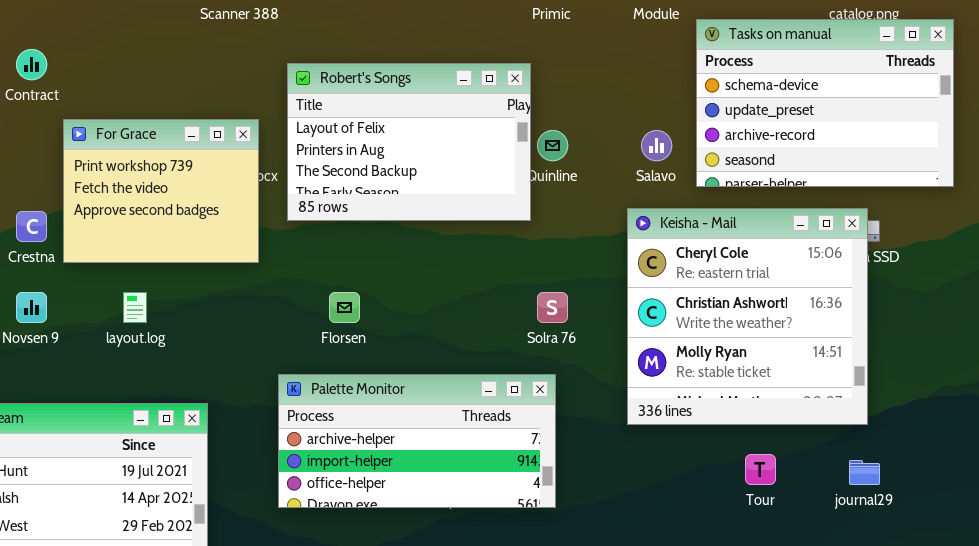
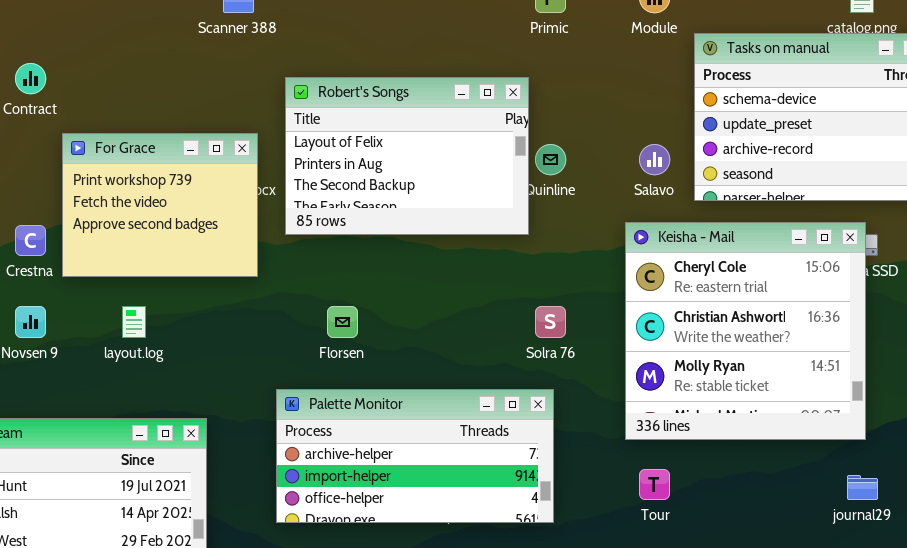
Tour: [745,454,776,485] -> [639,469,670,500], moved

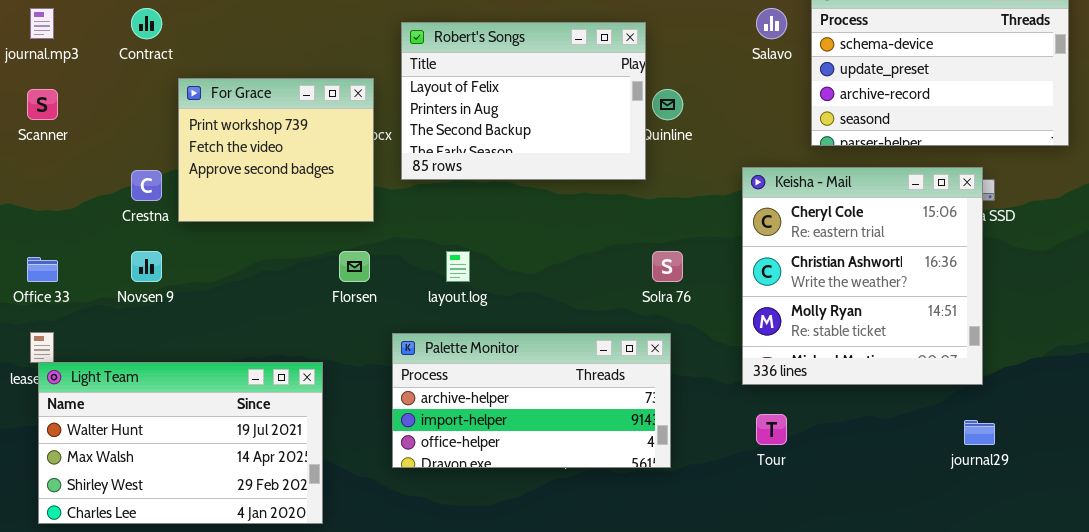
Salavo: [639,144,670,175] -> [756,8,787,39], moved
layout.log: [122,306,146,338] -> [446,251,470,282], moved
Florsen: [327,306,358,338] -> [339,251,370,282], moved

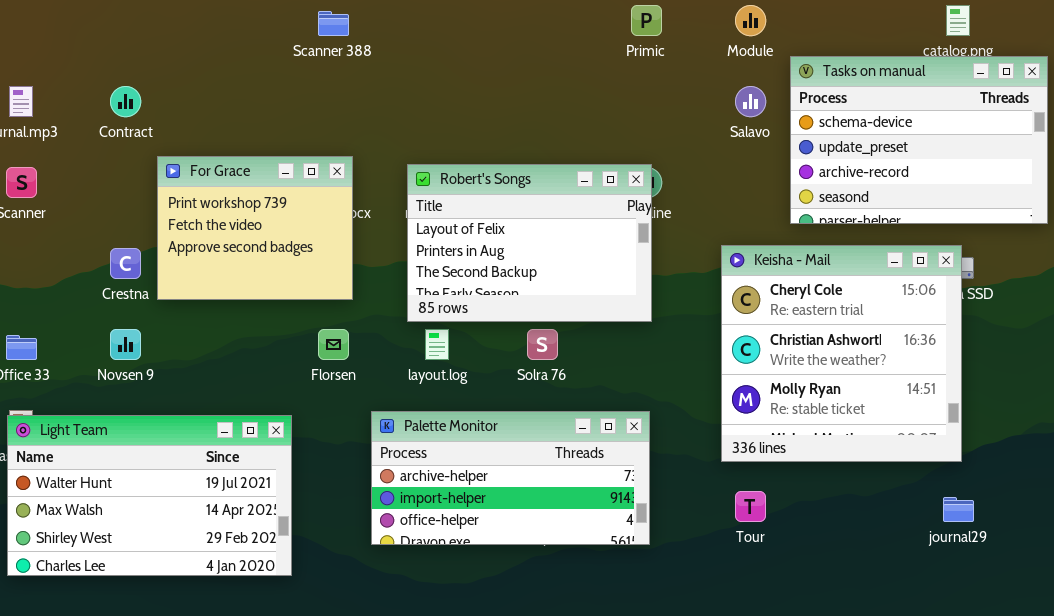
Robert's Songs: [401,22,646,180] -> [407,164,652,322], moved
Solra 76: [652,251,683,282] -> [527,329,558,360], moved
Light Team: [38,362,323,524] -> [7,415,292,576], moved

